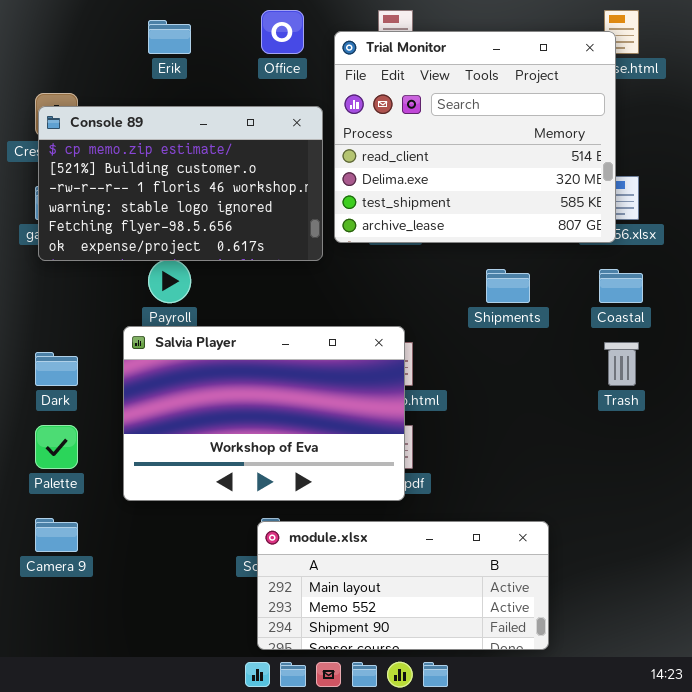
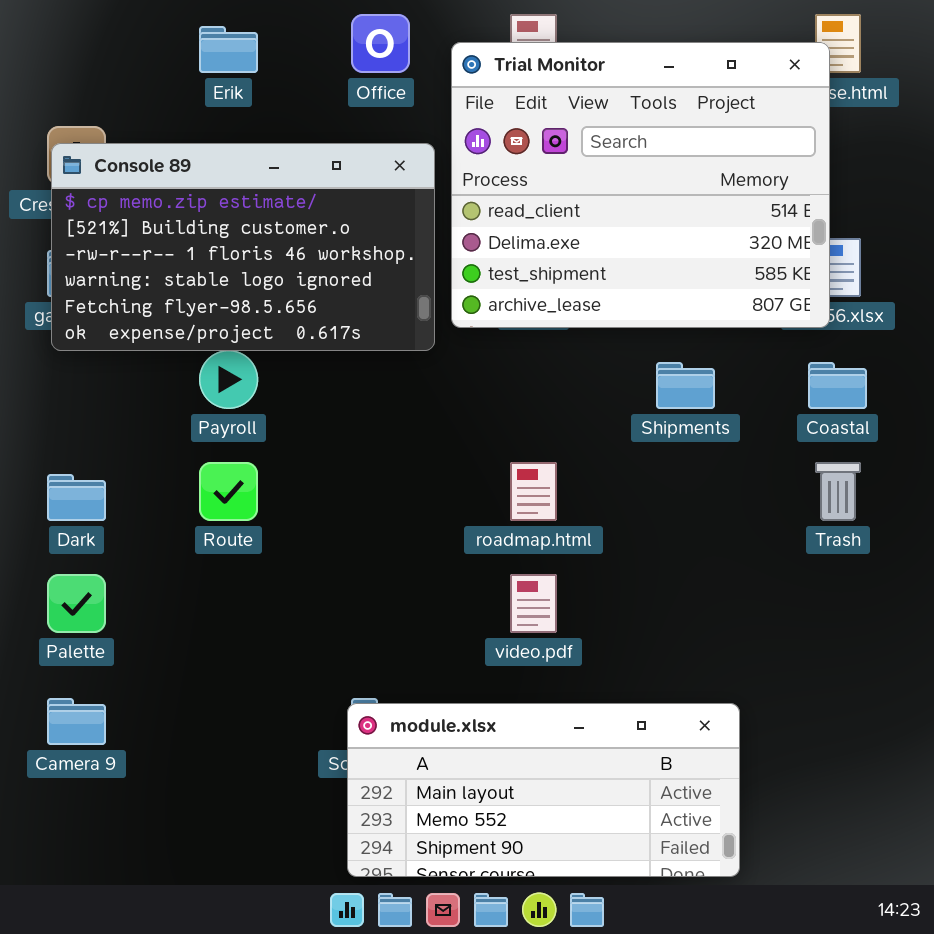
Salvia Player: [123,326,405,501] -> none, closed

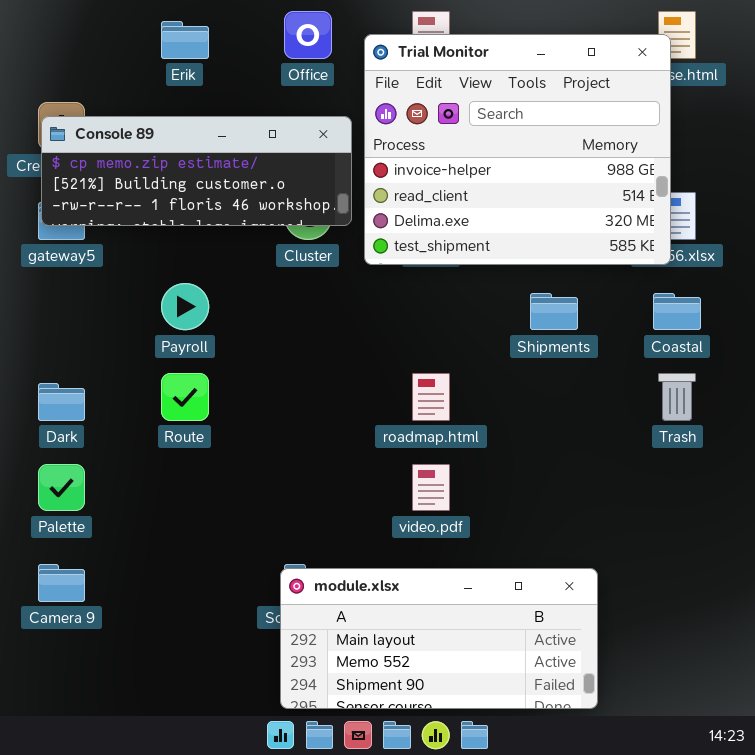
Trial Monitor: [451,42,830,328] -> [364,34,671,265], scrolled up 1 row
Console 89: [51,143,435,351] -> [41,116,352,226], resized

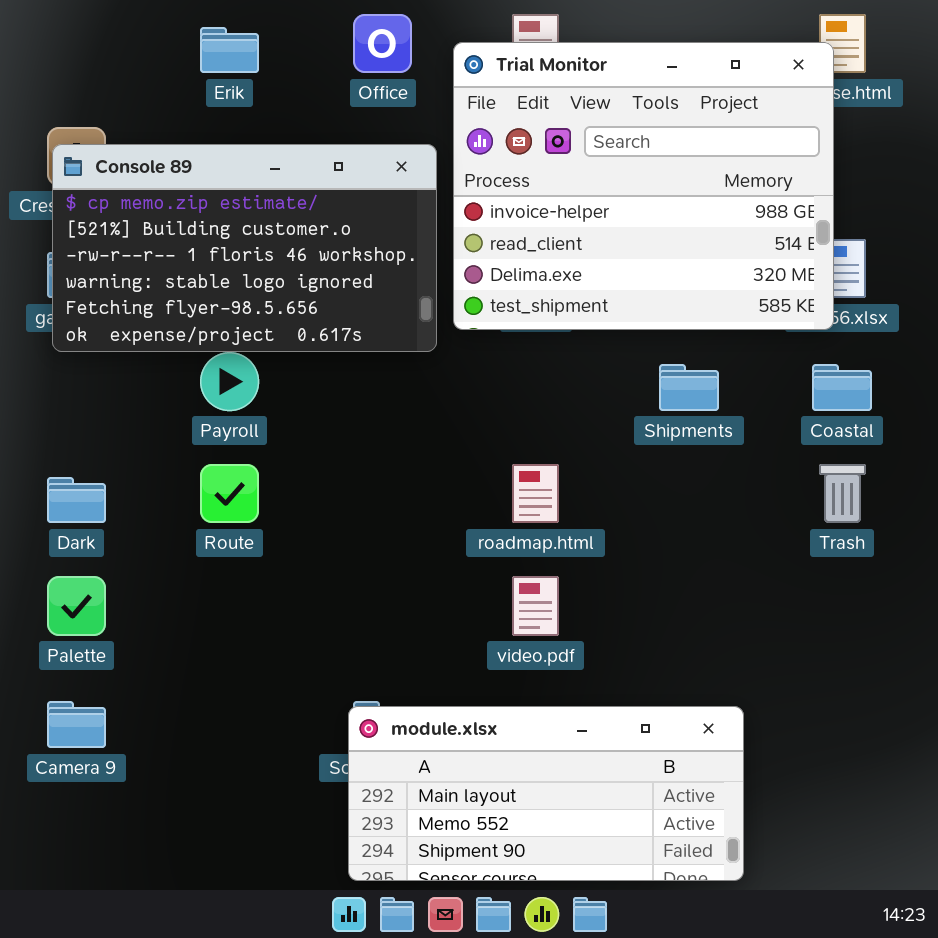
Console 89: [41,116,352,226] -> [52,144,437,352], resized

